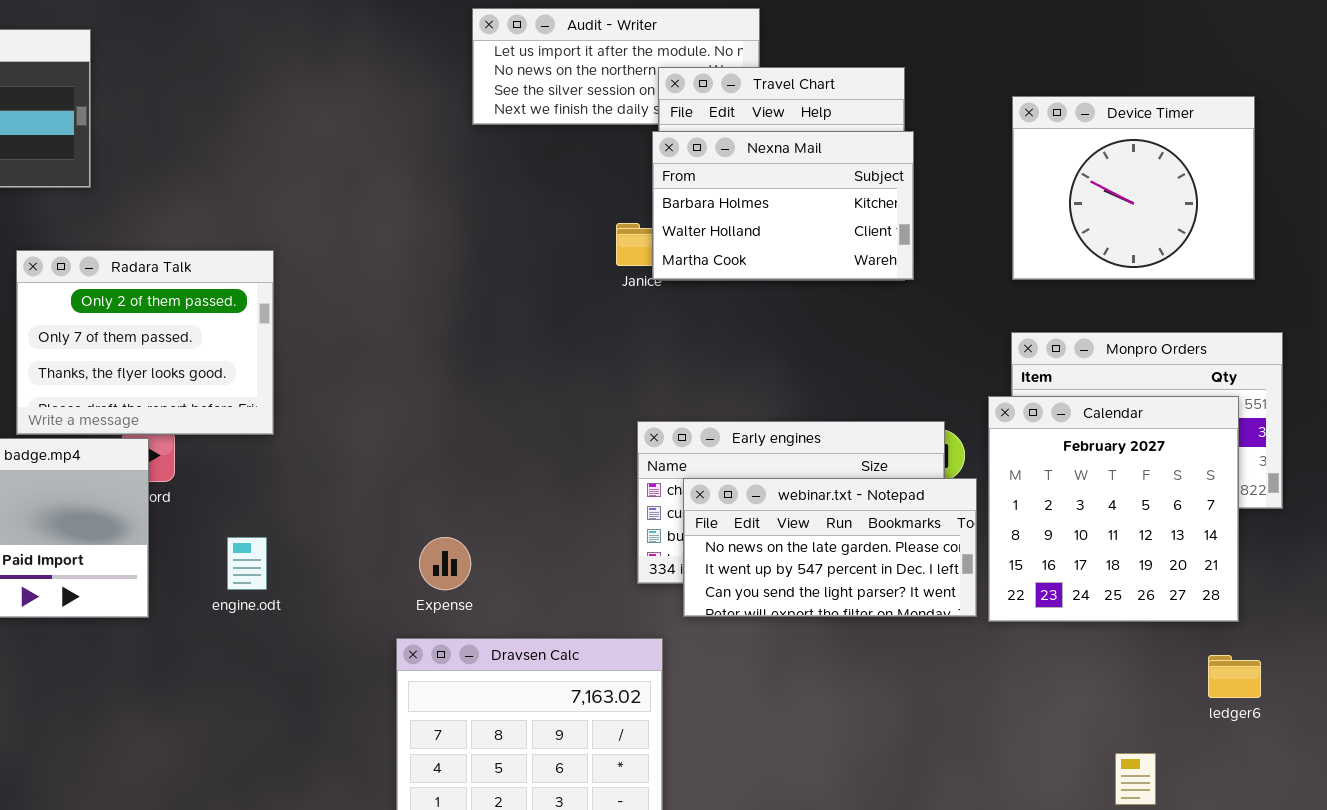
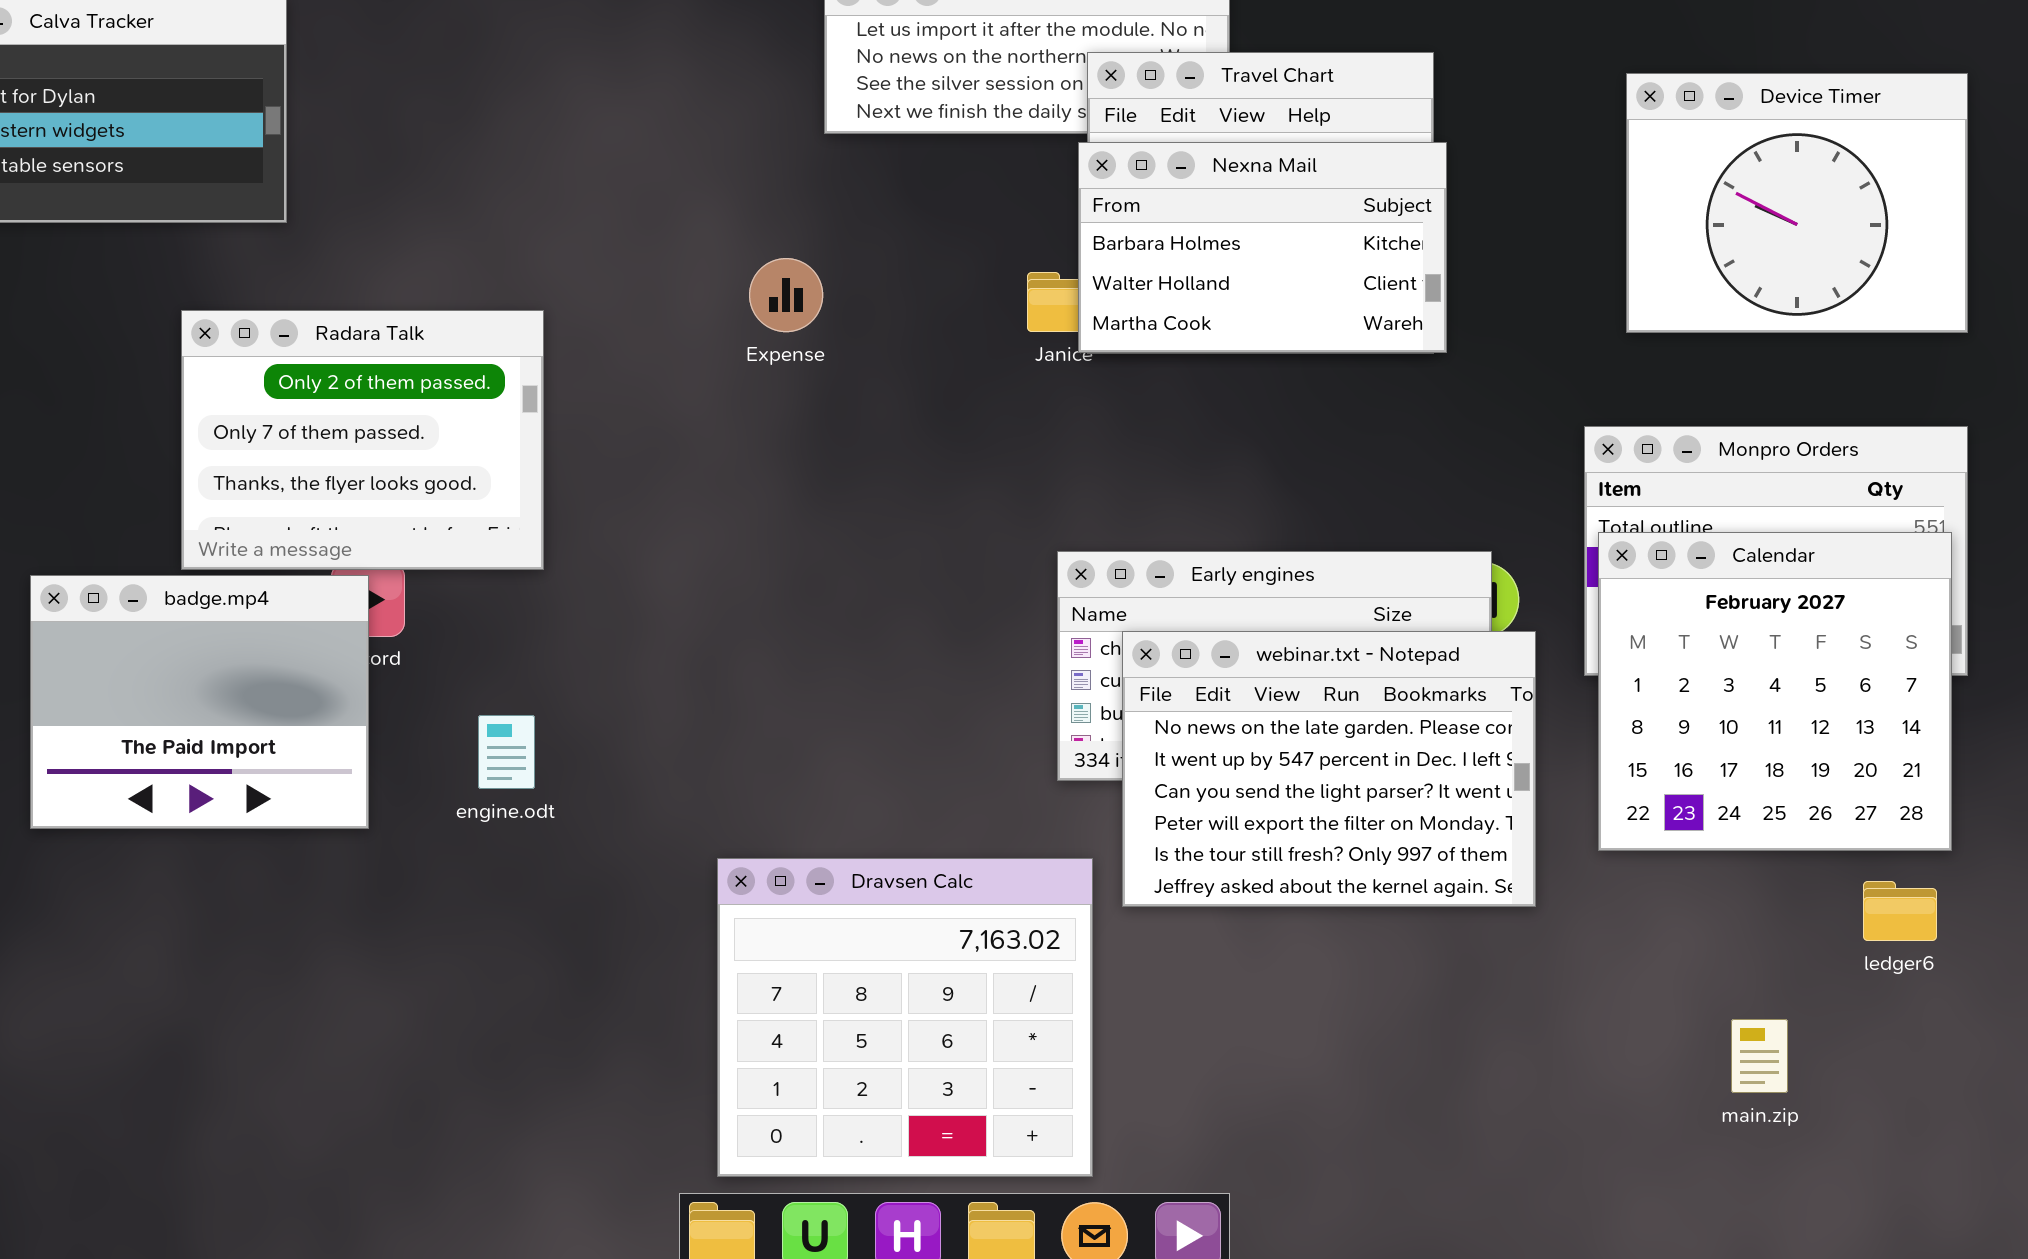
Device Timer: [1012,96,1255,280] -> [1626,73,1968,333], moved
Calendar: [988,396,1239,622] -> [1598,532,1952,851], moved
webinar.txt - Notepad: [683,478,977,617] -> [1122,631,1536,907], resized
Expense: [419,537,471,590] -> [749,258,823,332], moved

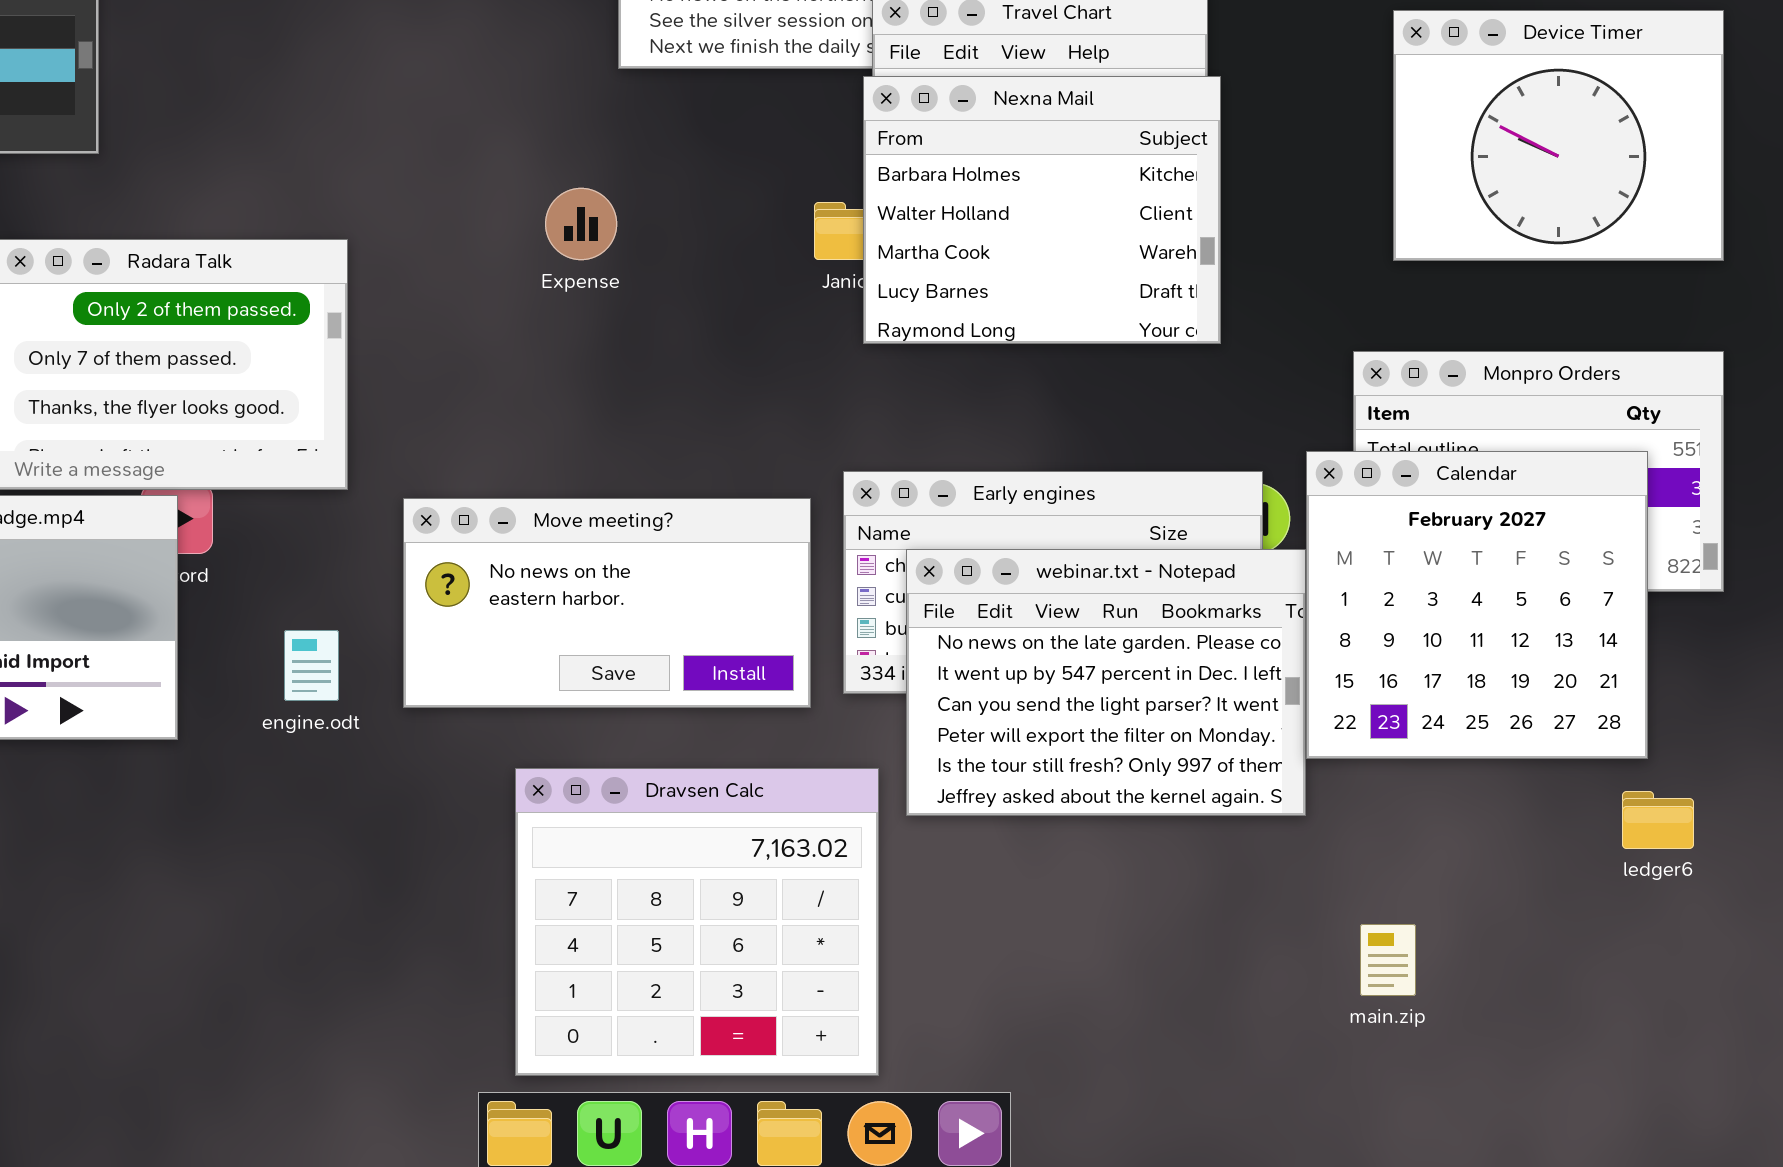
Nexna Mail: [1078,142,1447,353] -> [863,76,1221,344], resized
Calendar: [1598,532,1952,851] -> [1306,451,1648,759], moved
Move meeting?: none -> [403,498,811,708], opened
main.zip: [1731,1019,1788,1093] -> [1360,924,1416,996], moved

